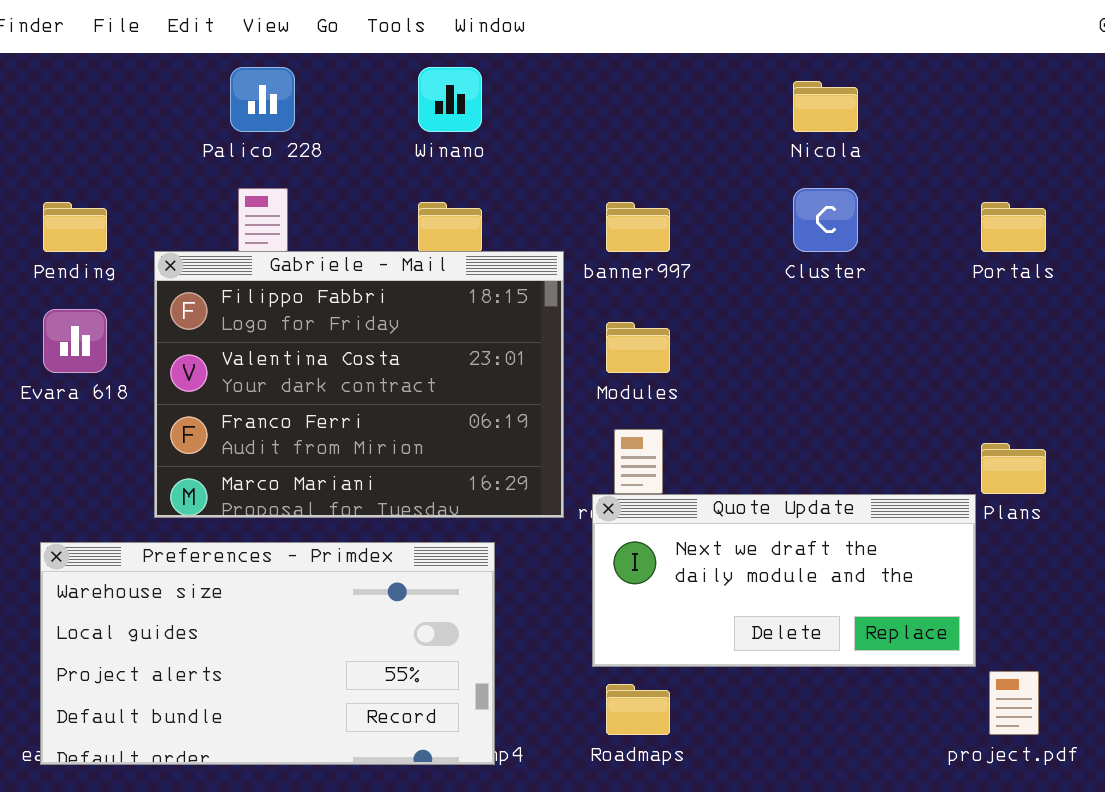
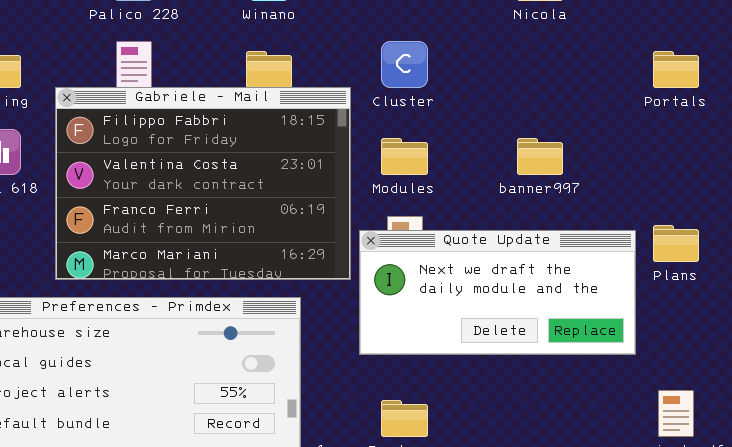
Cluster: [793,188,858,252] -> [381,41,428,88], moved
banner997: [606,202,670,252] -> [517,138,563,175], moved
Quote Update: [592,494,976,667] -> [359,230,636,355], moved

